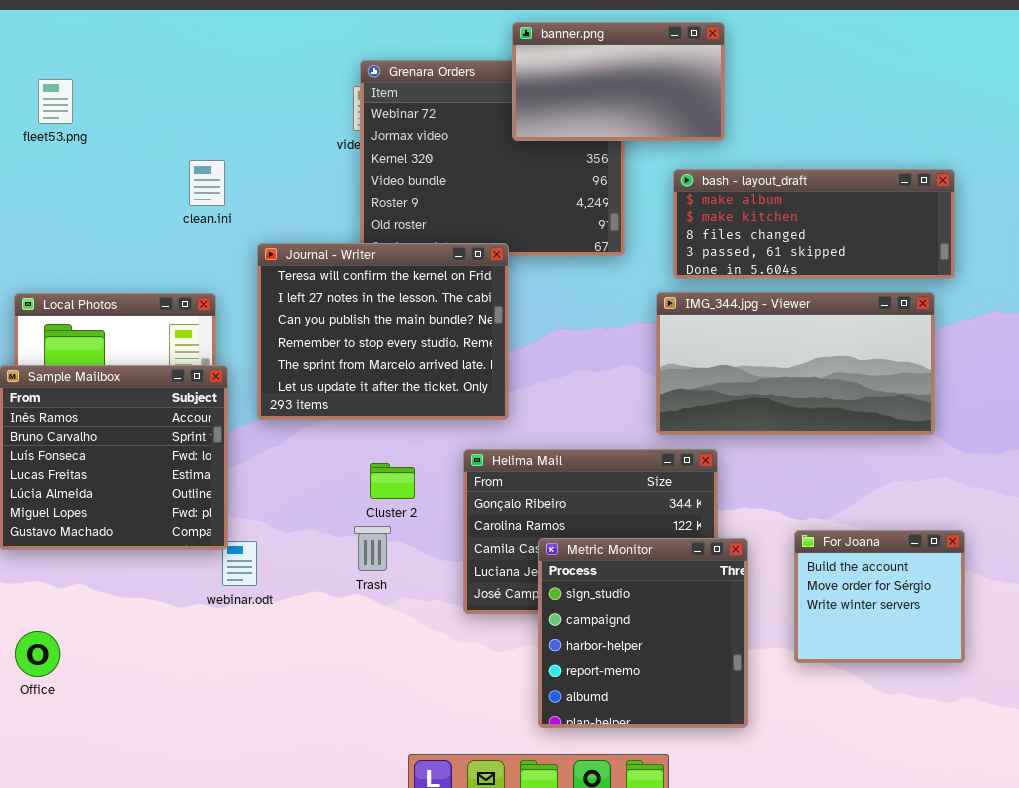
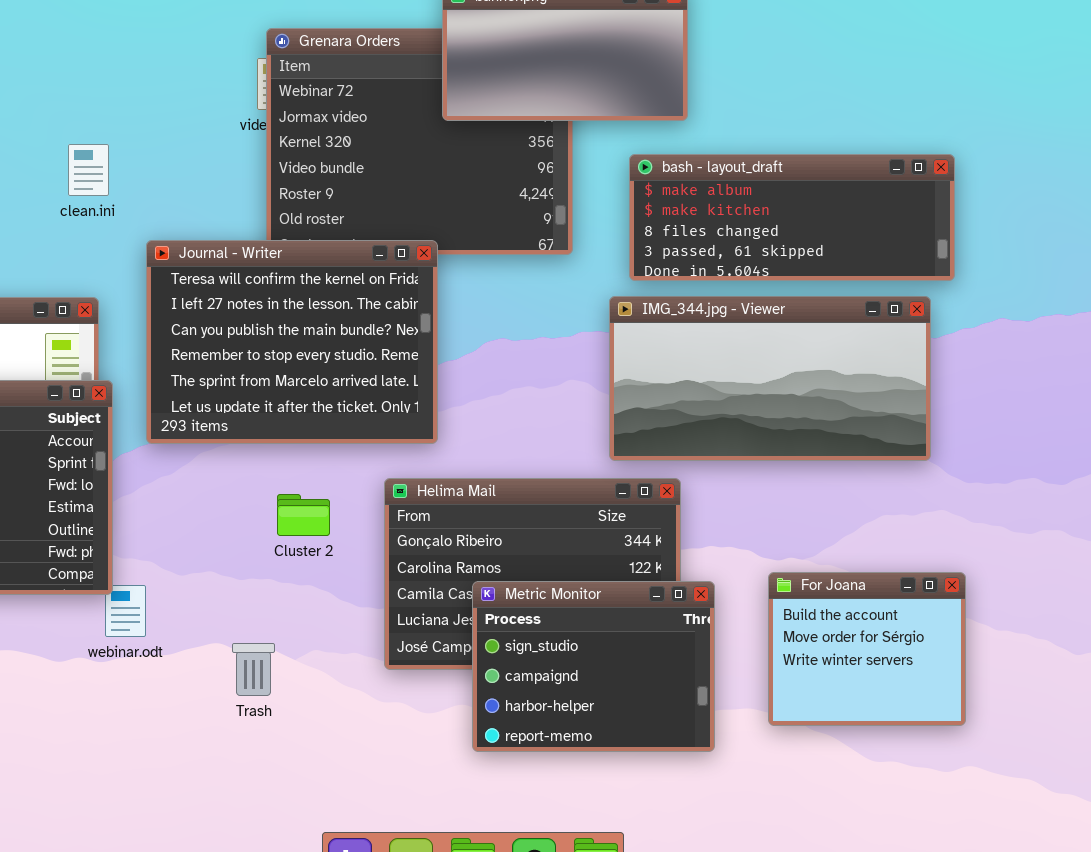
Trash: [354,526,391,571] -> [232,643,275,696], moved
Metric Monitor: [538,538,748,728] -> [472,581,715,752], resized

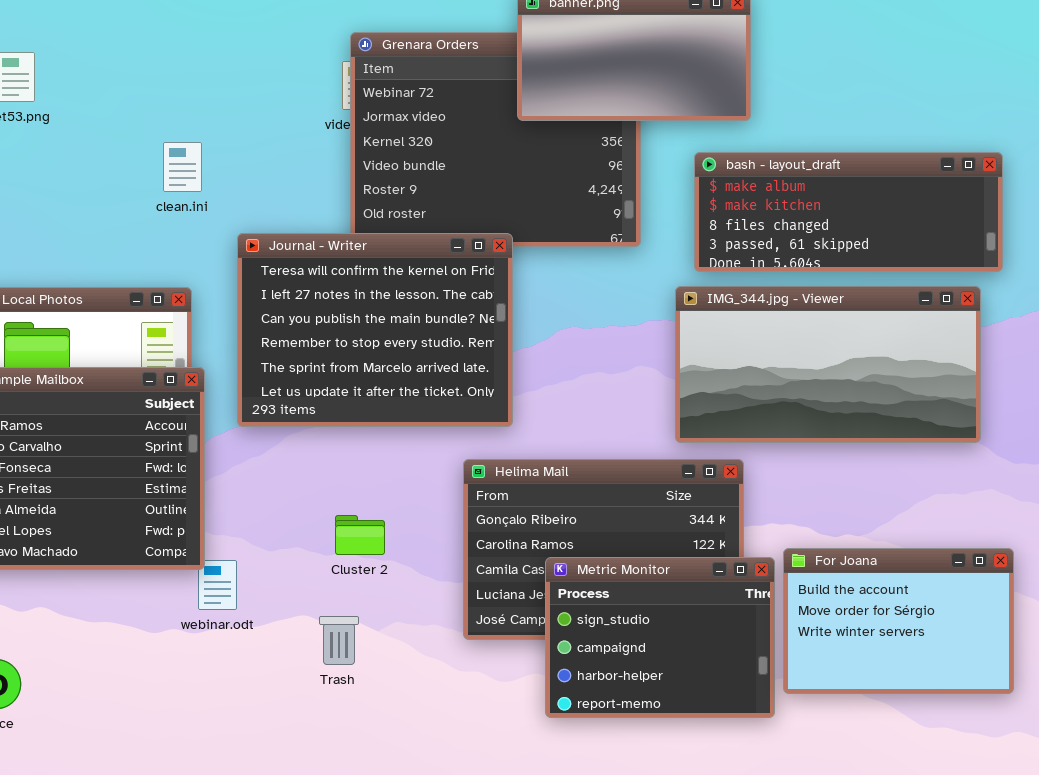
Cluster 2: [277,494,330,536] -> [335,515,385,555], moved
For Joana: [768,572,966,726] -> [783,548,1014,694], resized

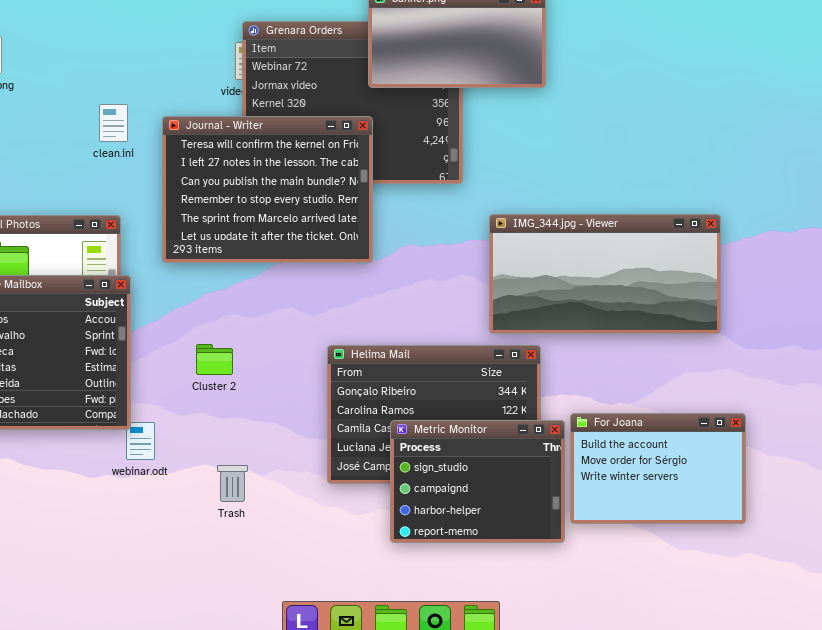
bash - layout_draft: [694,152,1003,272] -> none, closed
Journal - Writer: [237,233,513,427] -> [162,116,373,263], moved
Cluster 2: [335,515,385,555] -> [196,344,233,375], moved

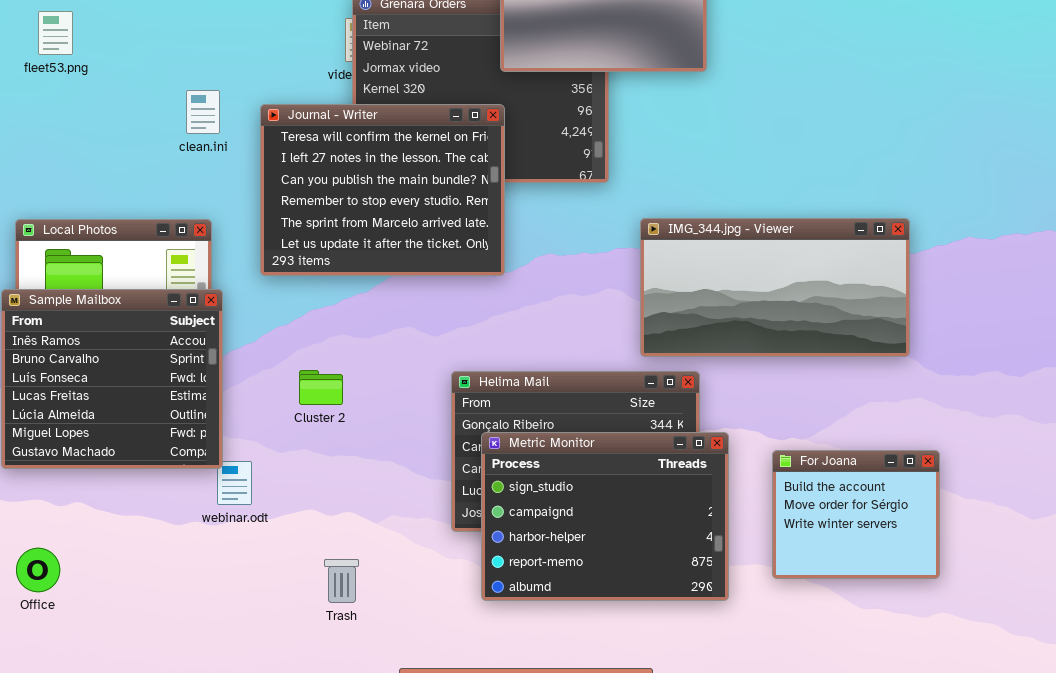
For Joana: [570,413,746,524] -> [772,450,940,579], resized
Metric Monitor: [390,420,565,543] -> [481,432,729,601], resized
Trash: [217,465,248,502] -> [324,559,359,603], moved

